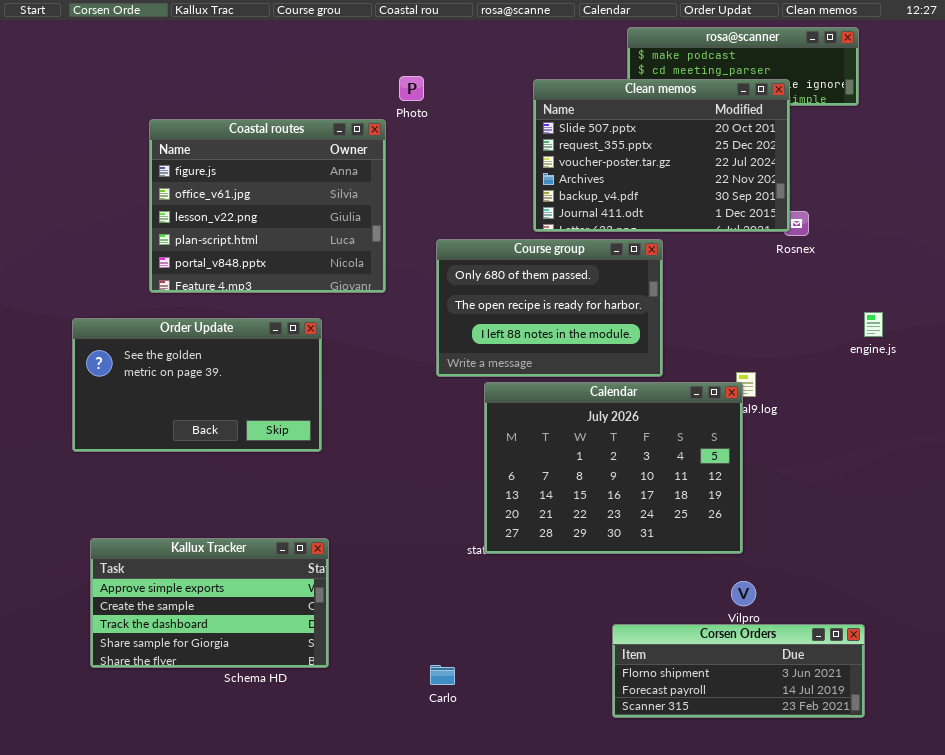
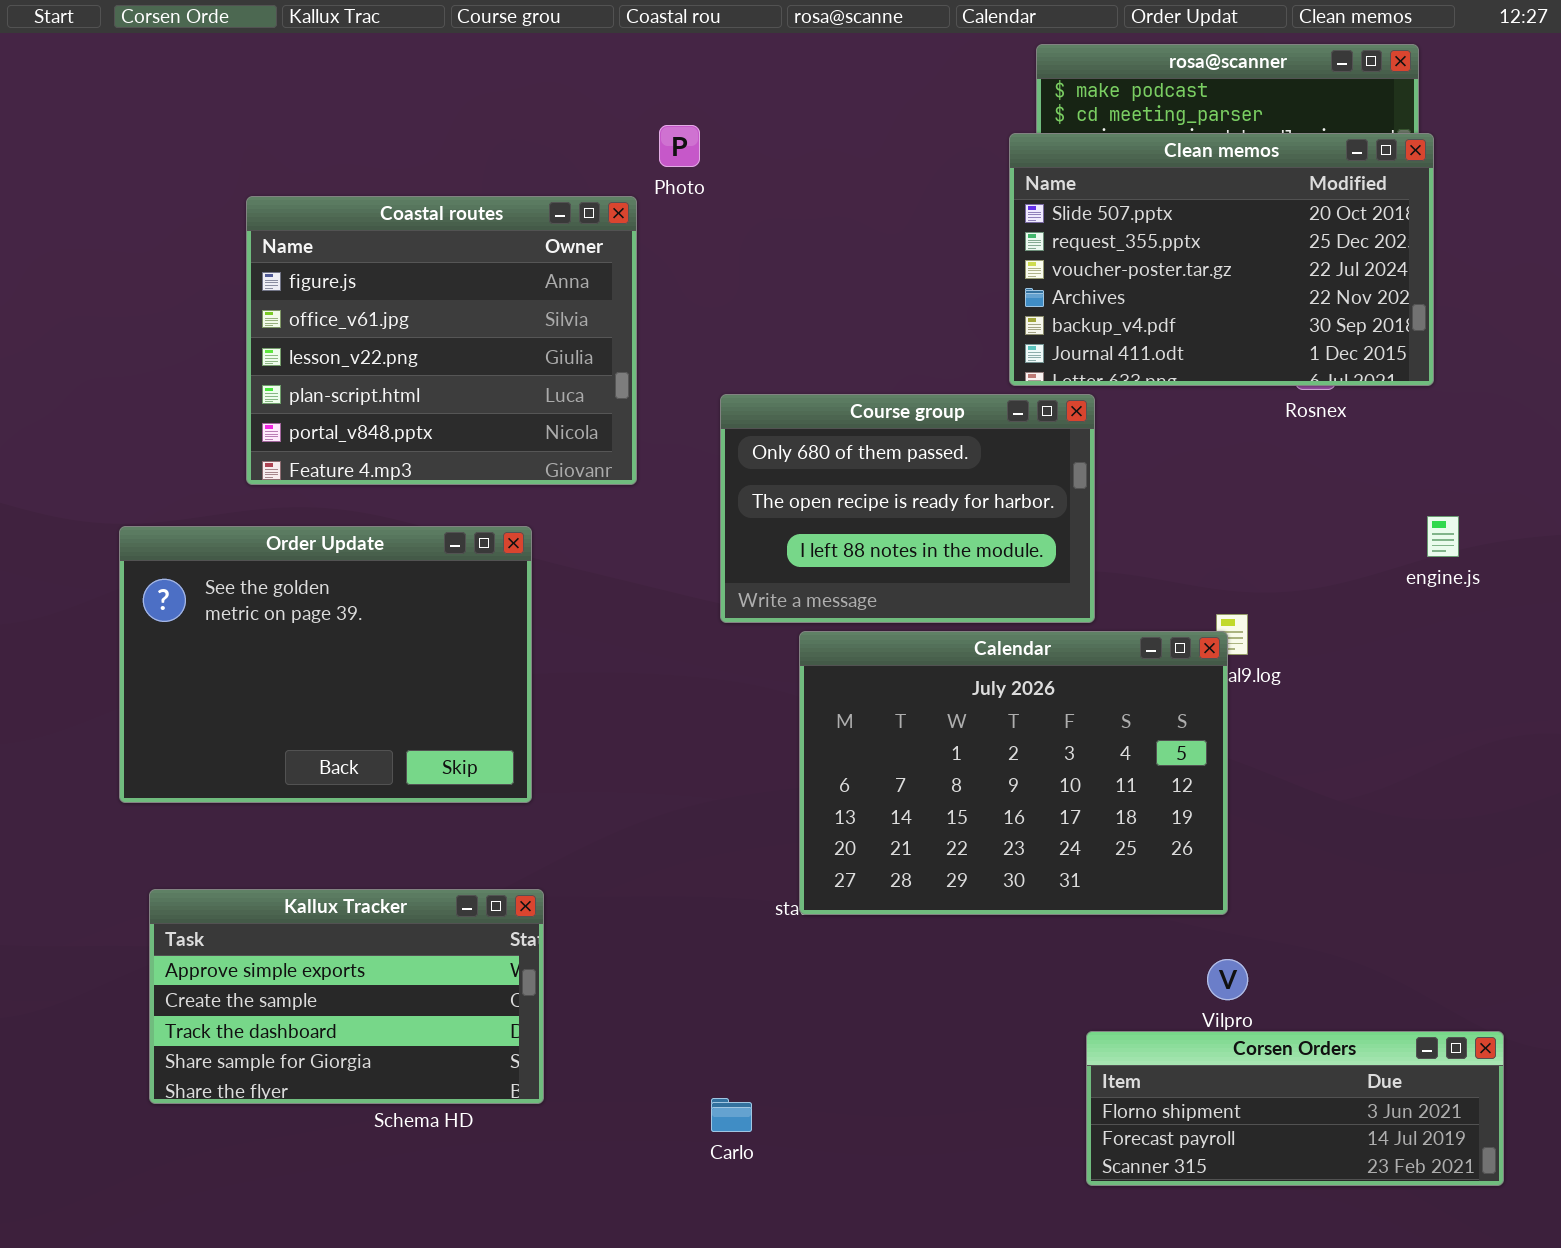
Clean memos: [533,79,790,232] -> [1009,133,1434,386], moved
Order Update: [72,318,322,452] -> [119,526,532,803], resized
Corsen Orders: [612,624,865,718] -> [1086,1031,1504,1186], moved

